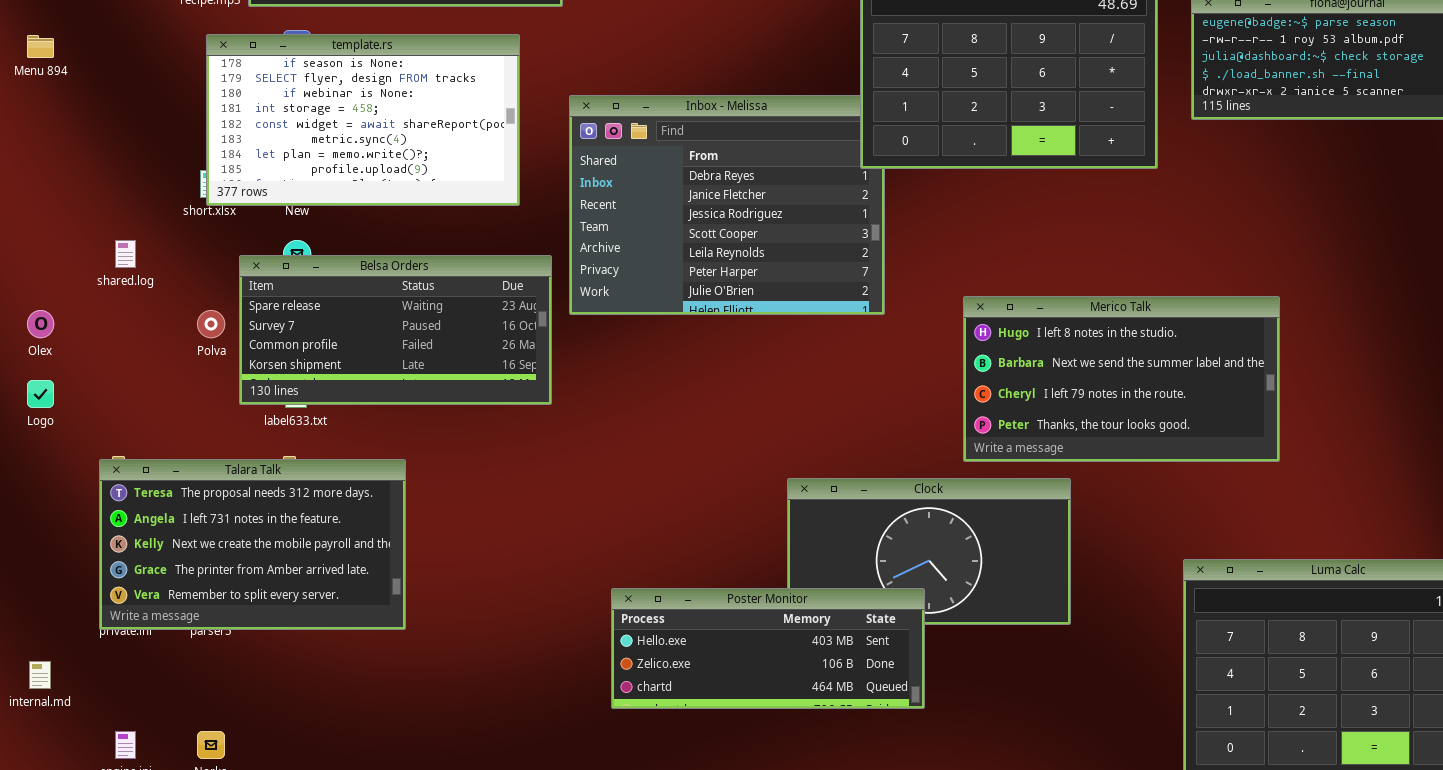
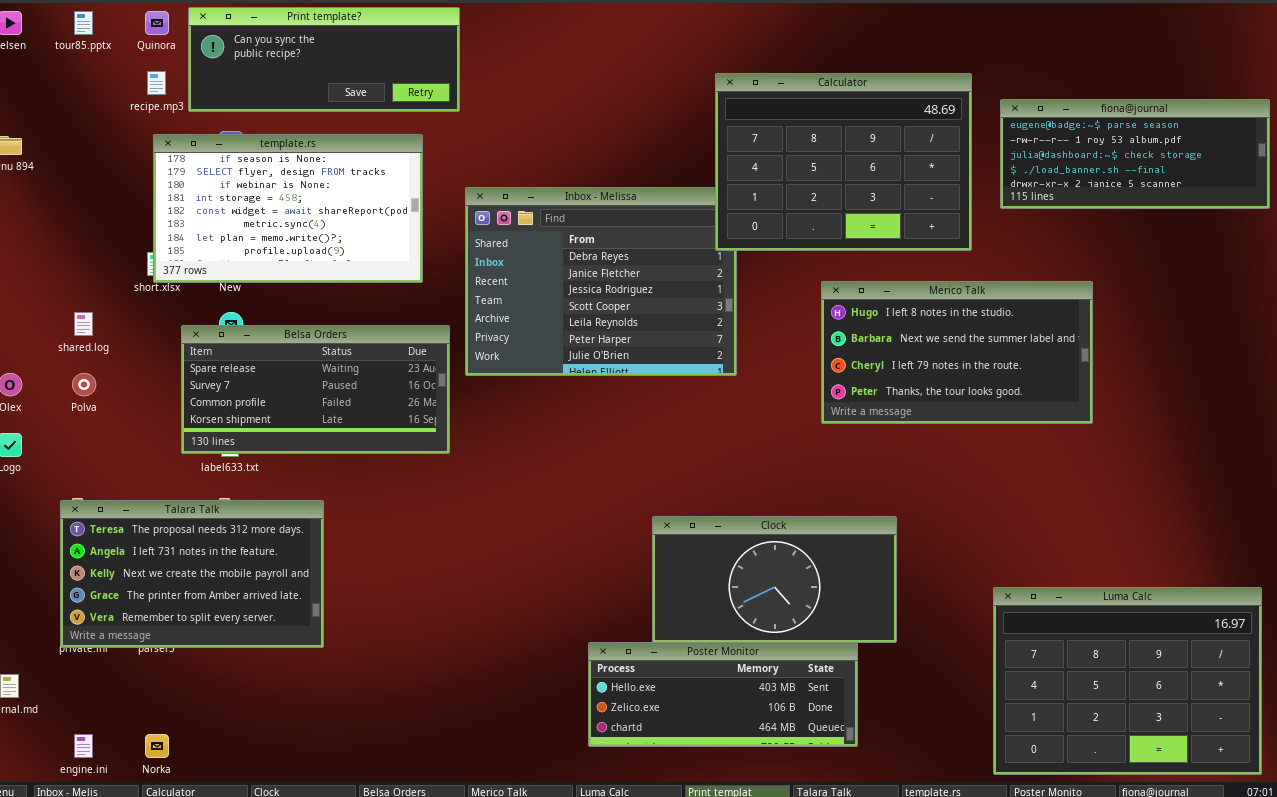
Merico Talk: [963,296,1280,462] -> [821,281,1093,424], moved
Polva: [197,310,225,338] -> [72,373,96,396], moved
Poster Monitor: [611,588,925,709] -> [588,642,858,747], moved

